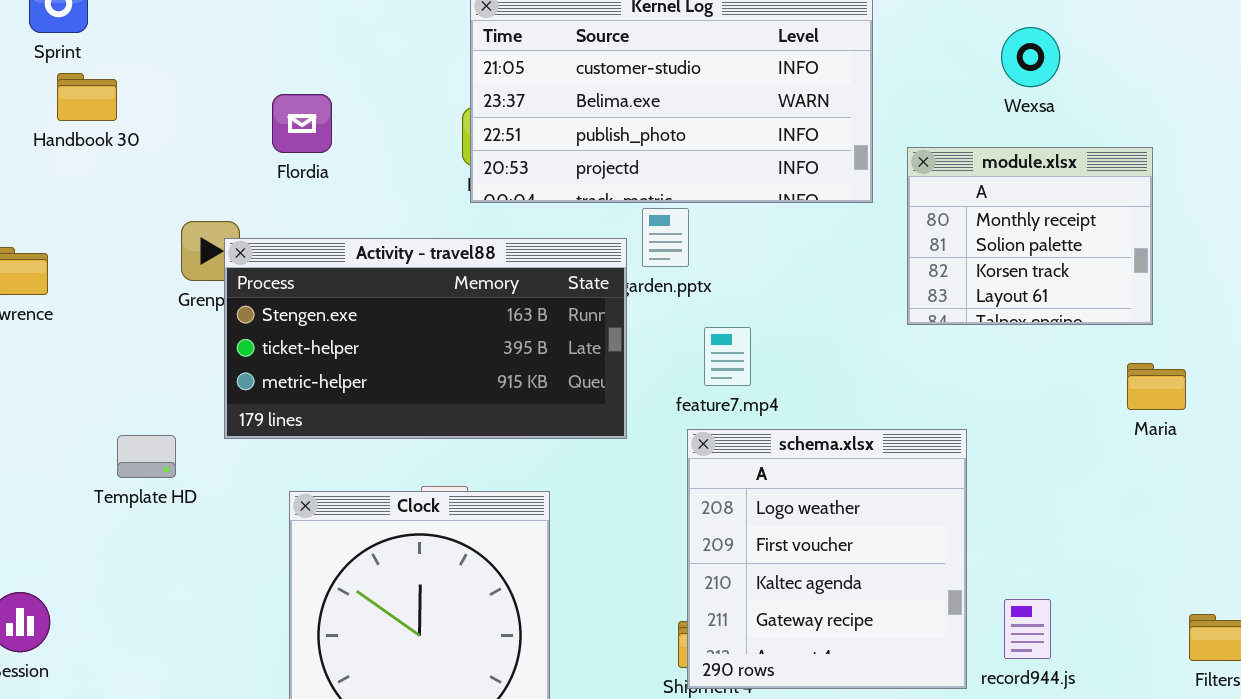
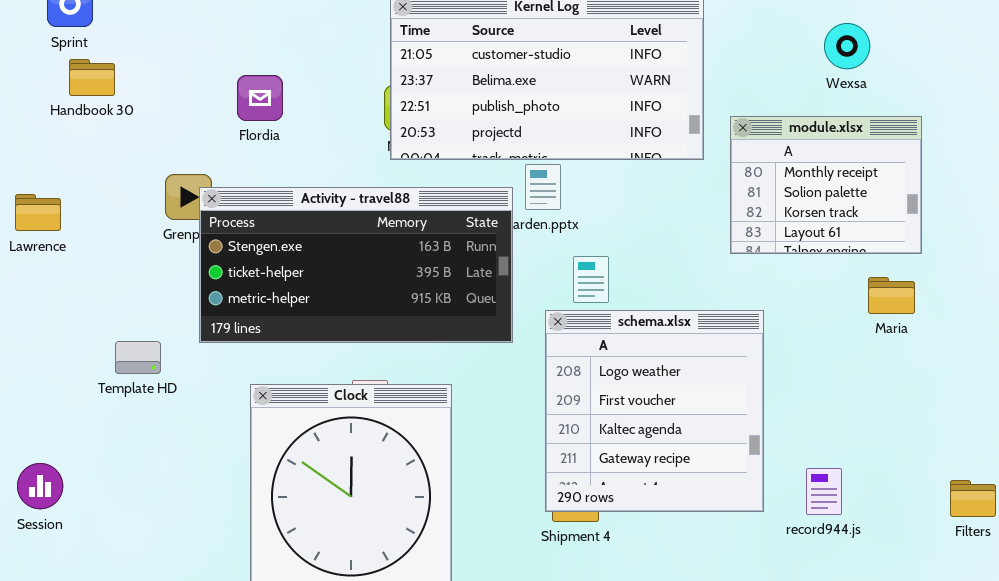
Wexsa: [1001,27,1060,87] -> [824,23,870,69], moved
Maria: [1127,363,1186,410] -> [868,277,915,314], moved
schema.xlsx: [687,429,967,689] -> [545,310,764,512], moved

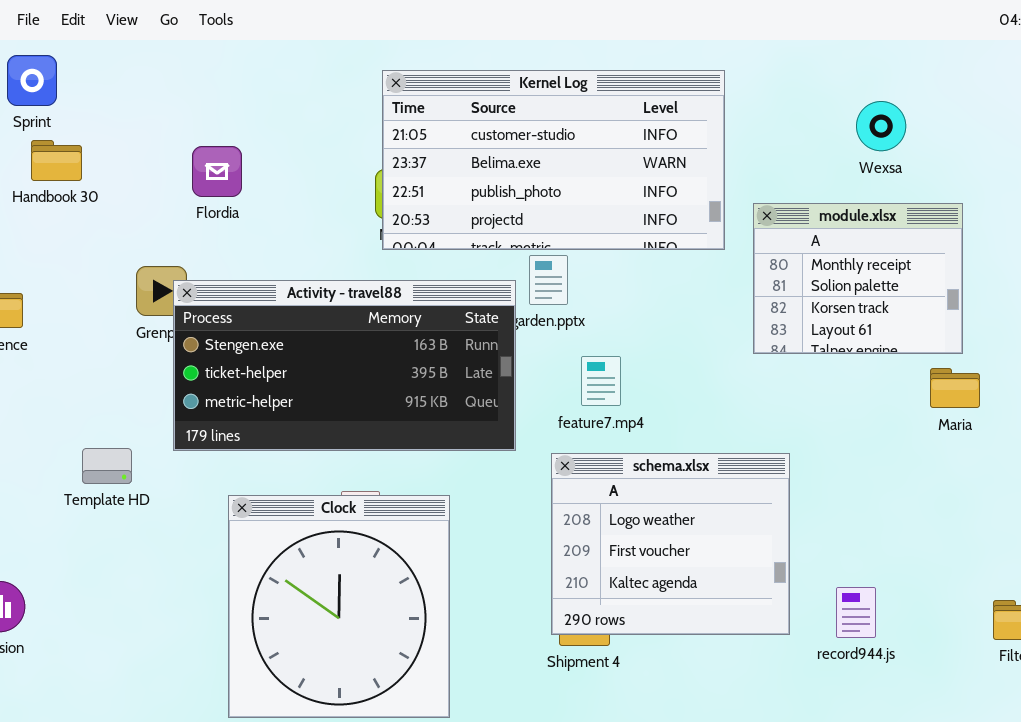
Flordia: [237,75,283,121] -> [192,146,242,197], moved
Maria: [868,277,915,314] -> [930,368,980,408], moved
schema.xlsx: [545,310,764,512] -> [551,453,790,635], resized

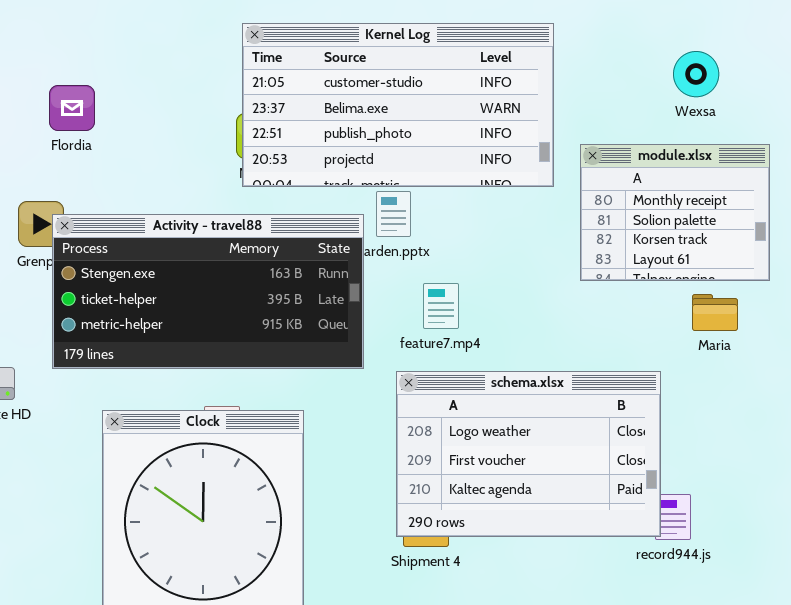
Flordia: [192,146,242,197] -> [49,85,95,131], moved
Maria: [930,368,980,408] -> [692,294,738,331], moved
schema.xlsx: [551,453,790,635] -> [396,371,661,537], resized

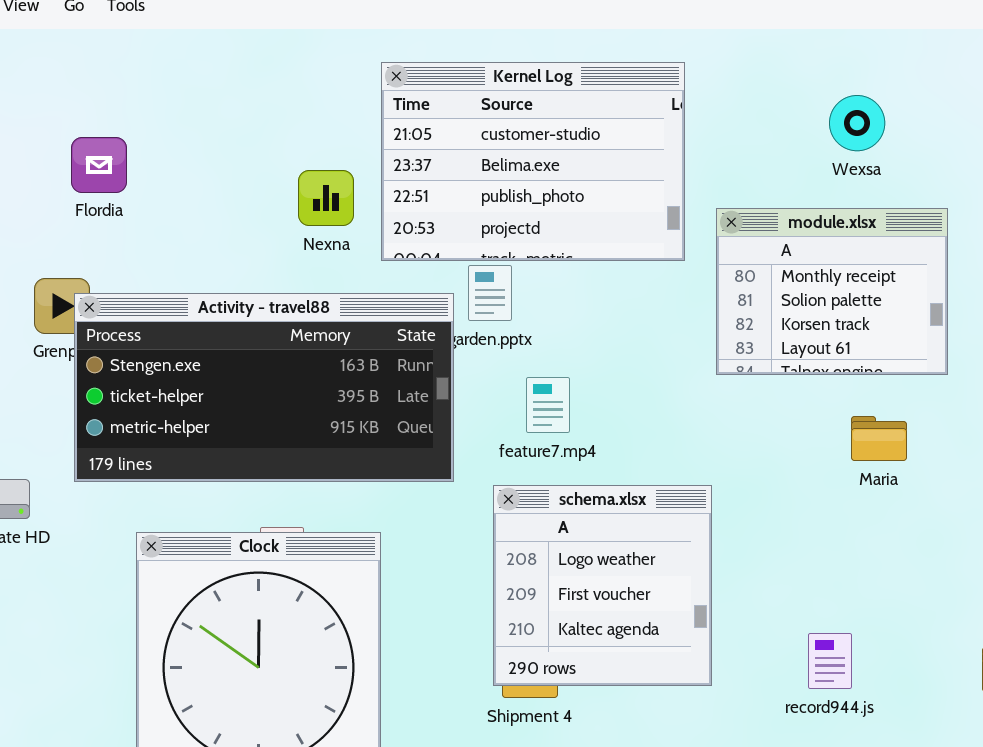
Kernel Log: [242,23,554,187] -> [381,62,685,261], resized
Maria: [692,294,738,331] -> [851,416,907,461], moved
schema.xlsx: [396,371,661,537] -> [493,485,712,686], resized

